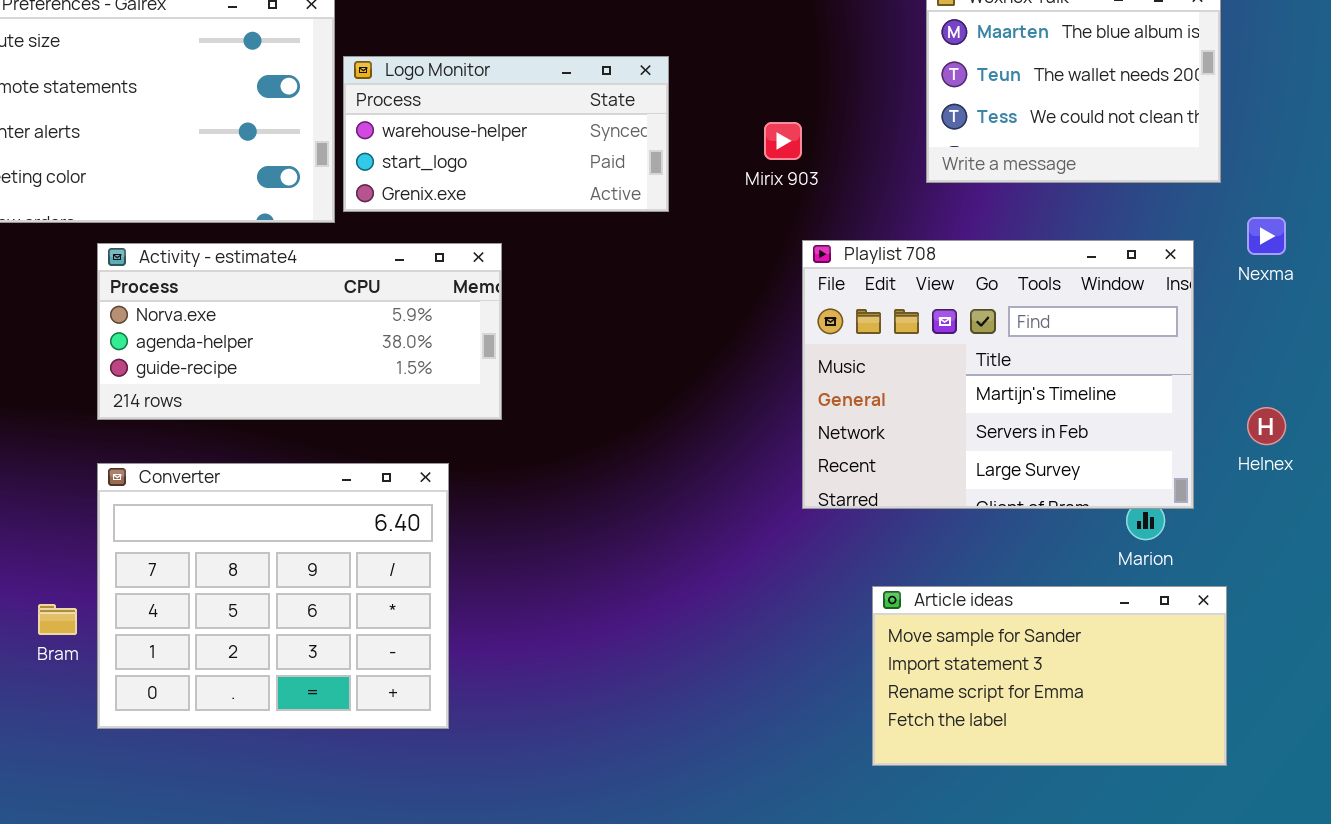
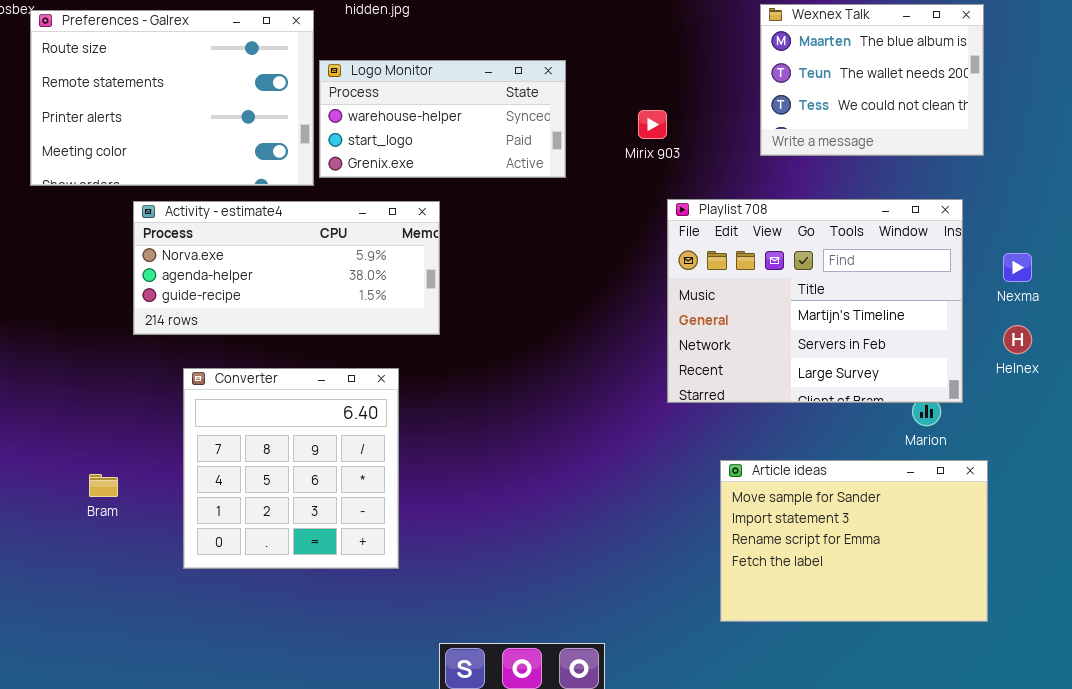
Nexma: [1247,217,1286,255] -> [1003,253,1032,282], moved
Converter: [97,463,449,729] -> [183,368,399,569], resized
Article ideas: [872,586,1227,766] -> [720,460,988,622], resized

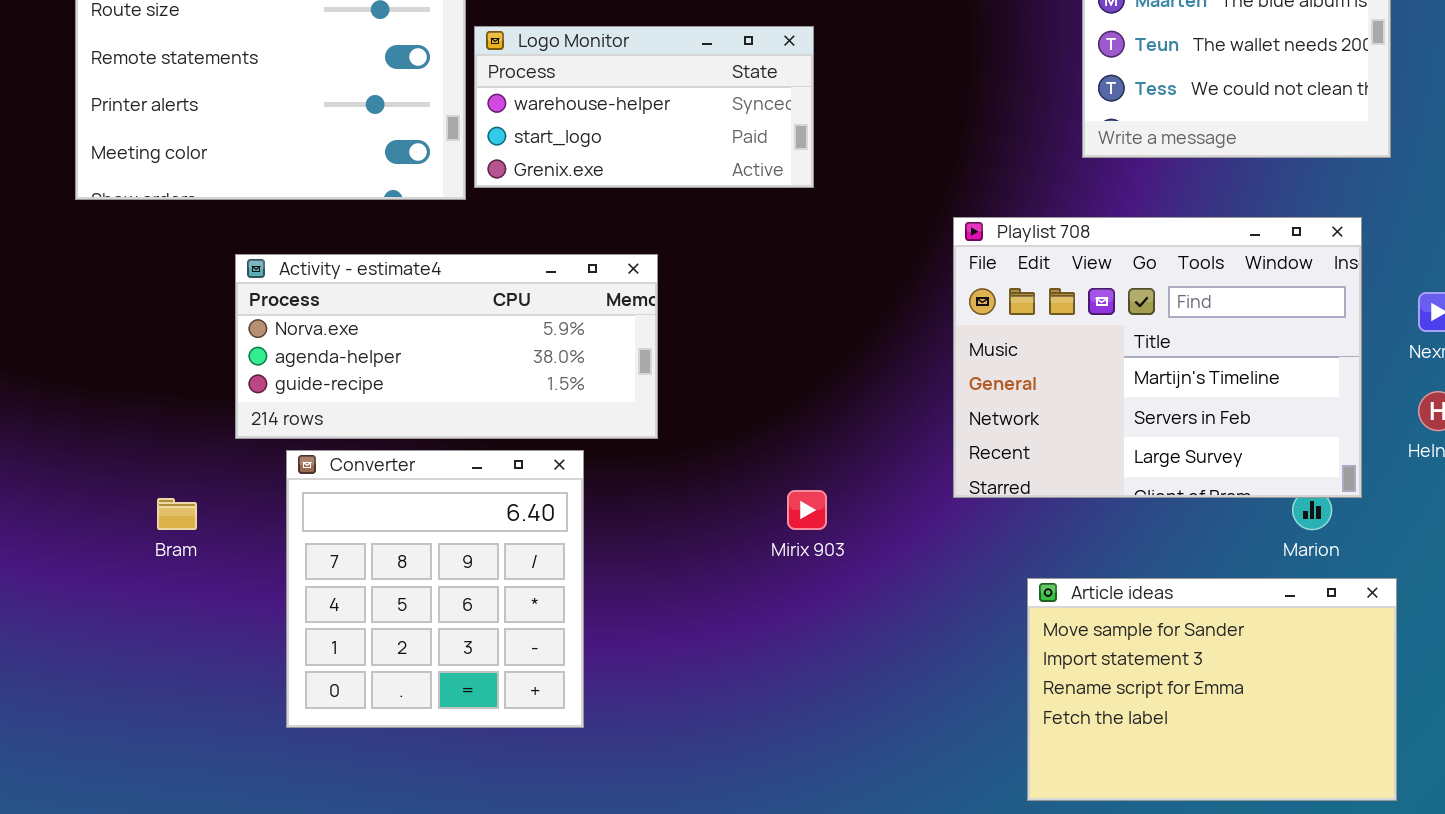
Mirix 903: [638,110,667,139] -> [787,490,827,530], moved
Activity - estimate4: [133,201,440,335] -> [235,254,658,439], moved
Bram: [89,474,118,497] -> [157,498,197,530], moved

